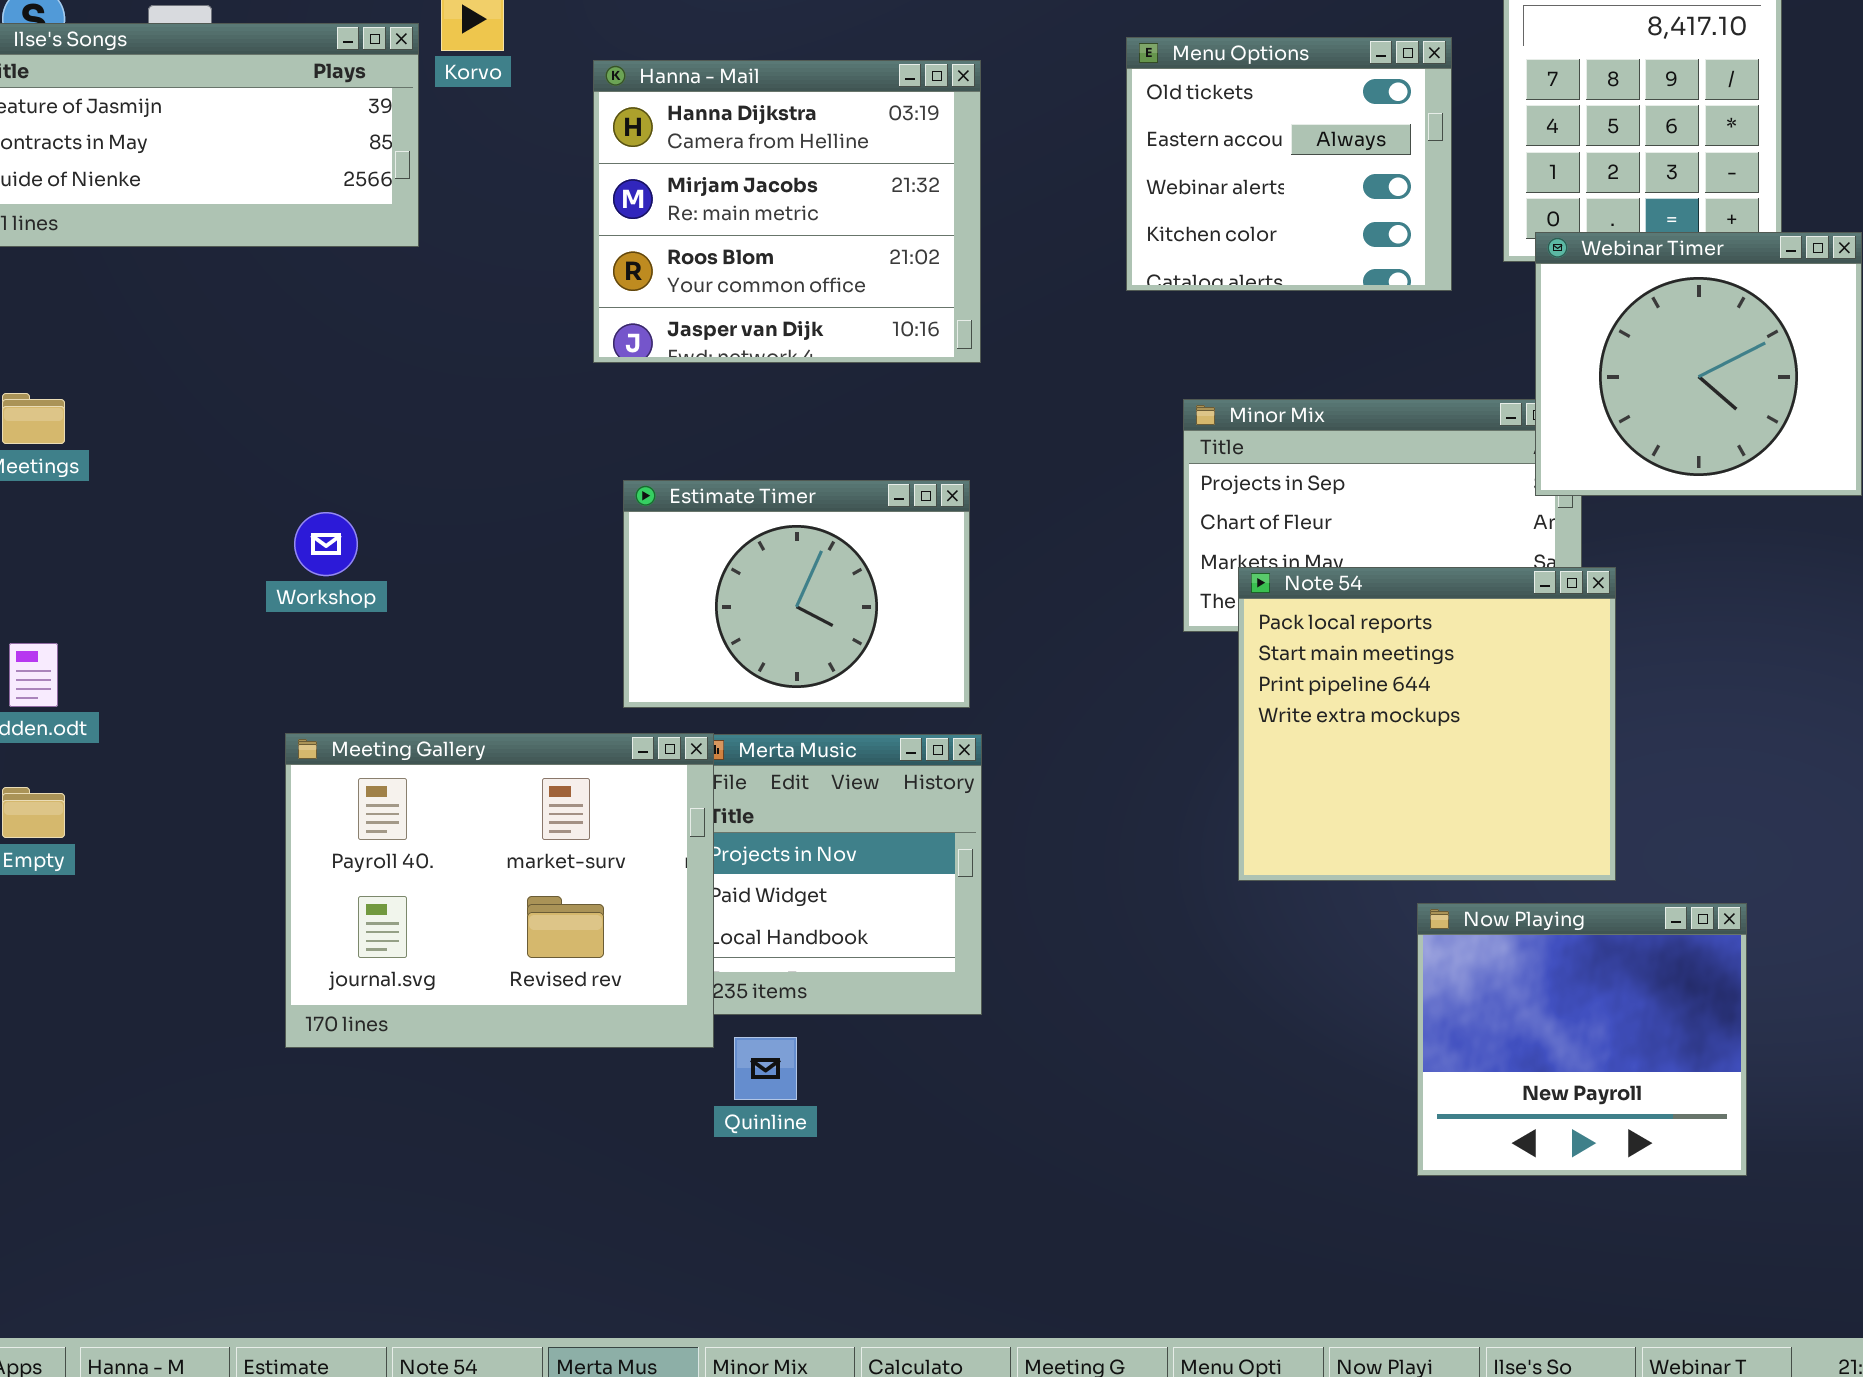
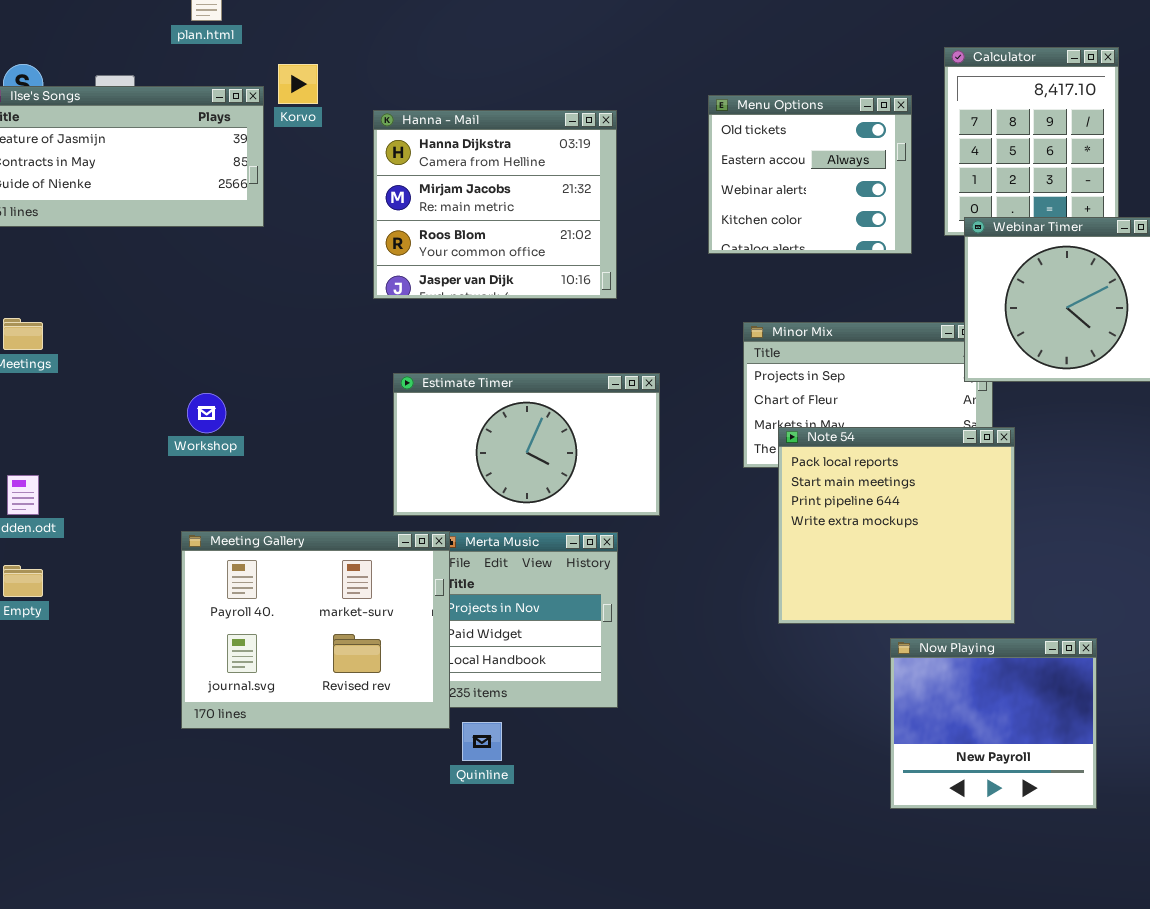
Estimate Timer: [623,480,970,708] -> [393,373,660,516], resized

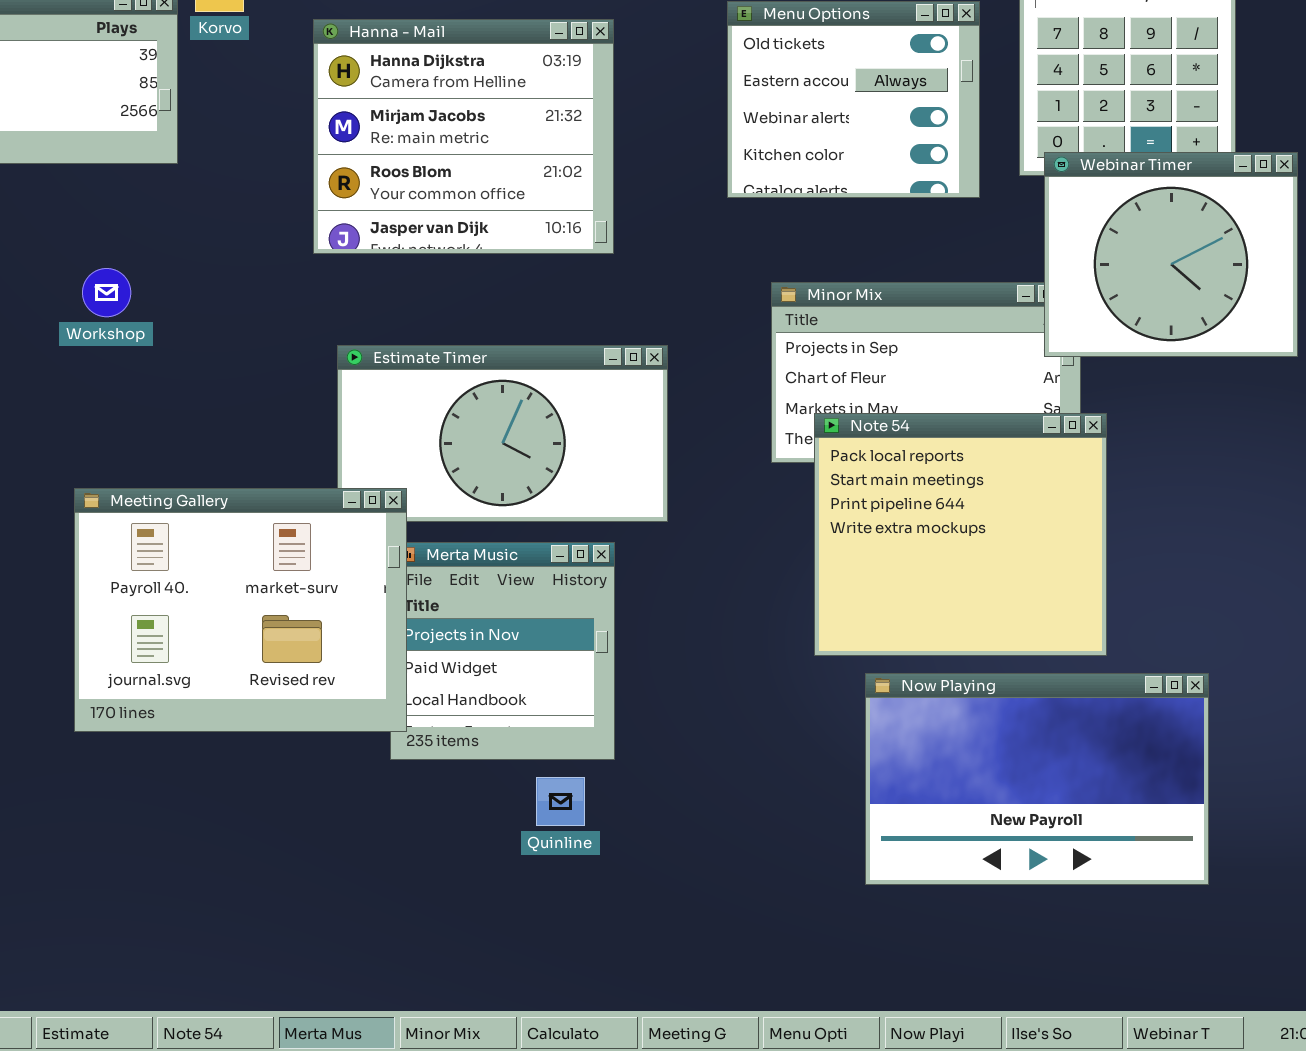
Workshop: [187,393,226,433] -> [82,268,131,317], moved
Meeting Gallery: [181,531,450,729] -> [74,488,407,732], moved
Now Playing: [890,638,1097,809] -> [865,673,1209,885], resized
Quinline: [462,722,502,761] -> [536,777,585,826], moved

